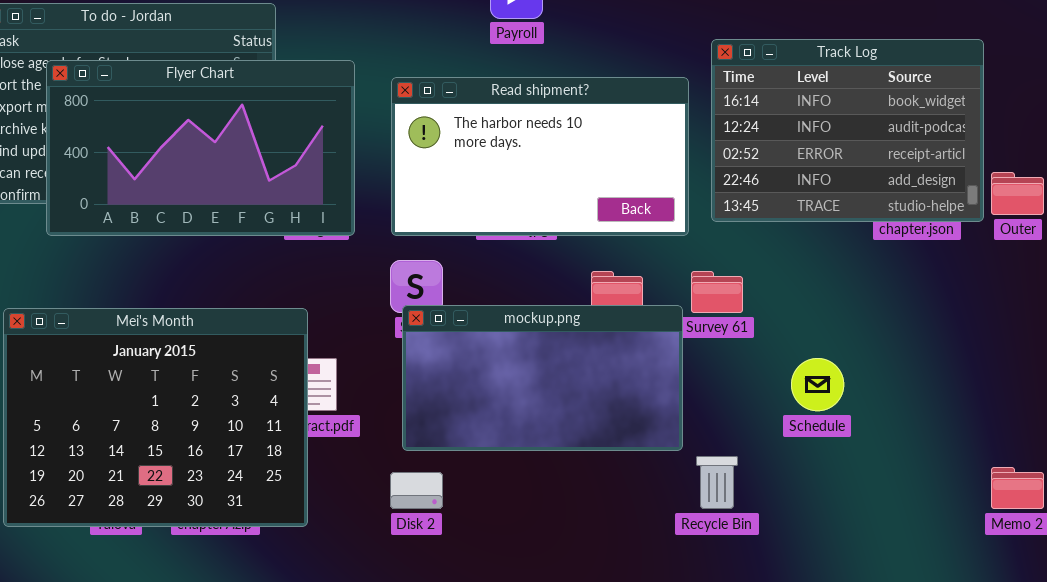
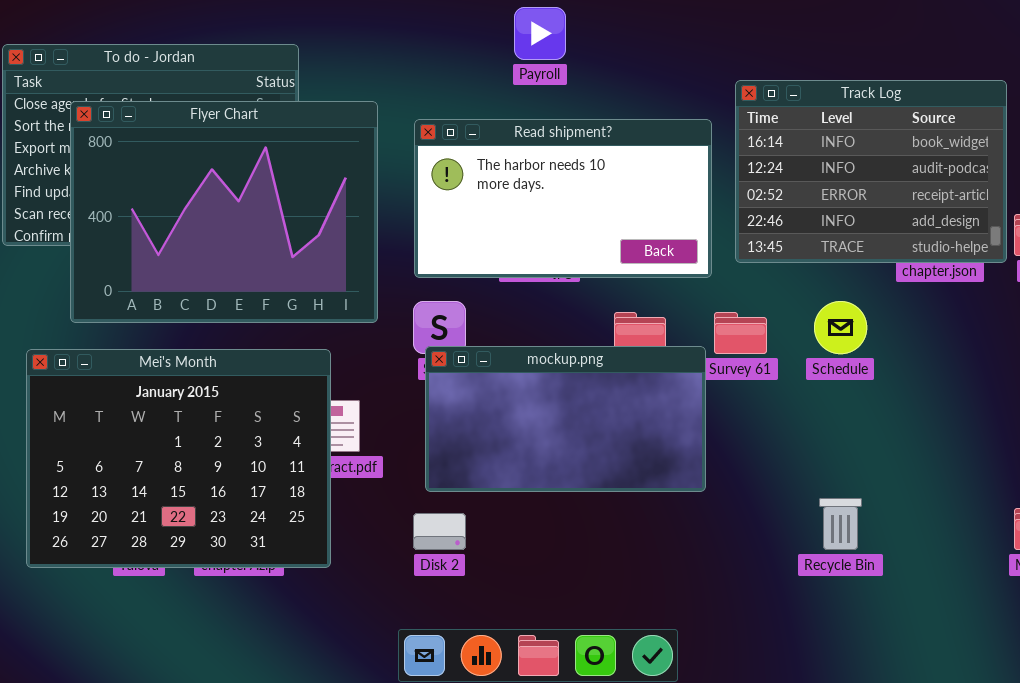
Flyer Chart: [46,60,355,236] -> [70,101,378,323], resized
Schedule: [791,358,844,411] -> [814,301,867,354], moved
Recycle Bin: [696,456,738,509] -> [819,498,862,550], moved

